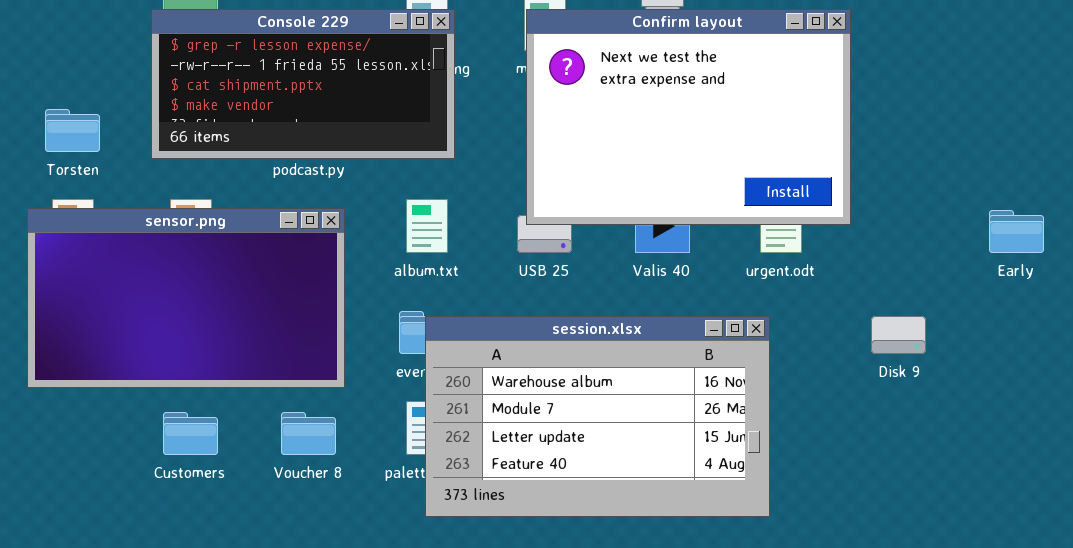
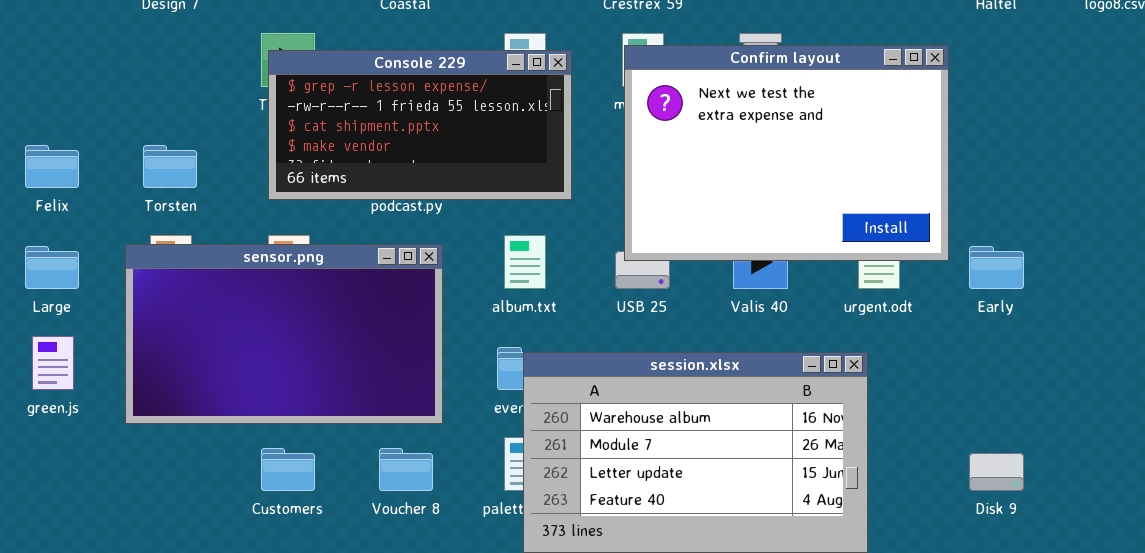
Console 229: [151,9,455,159] -> [268,50,572,200], moved
Early: [989,210,1044,253] -> [969,246,1024,289], moved
Disk 9: [871,316,926,354] -> [969,453,1024,491], moved

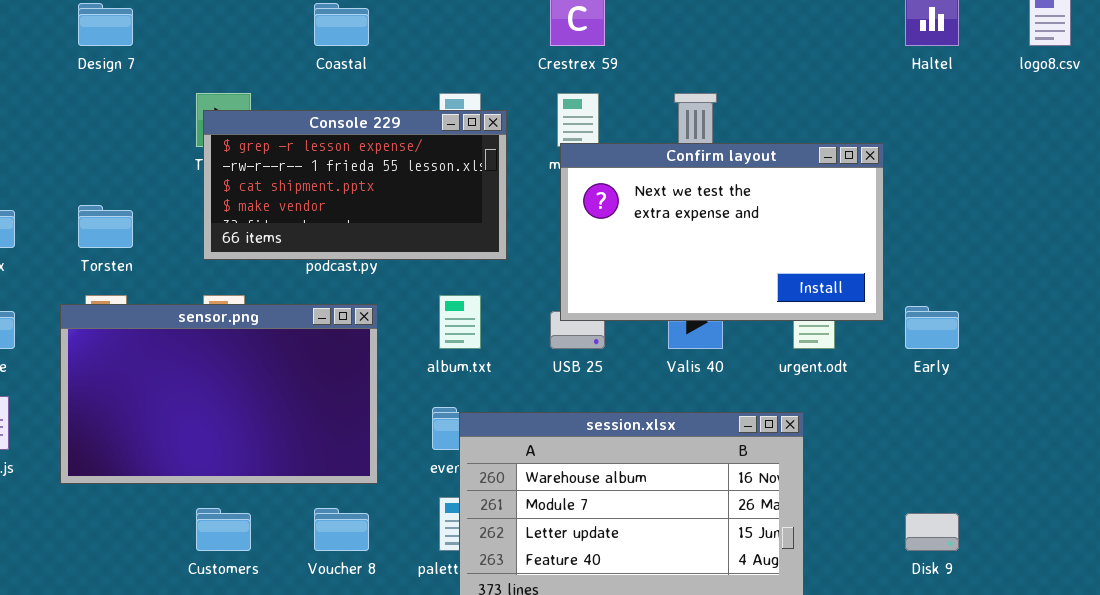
Confirm layout: [624,45,949,261] -> [560,143,884,321], resized

